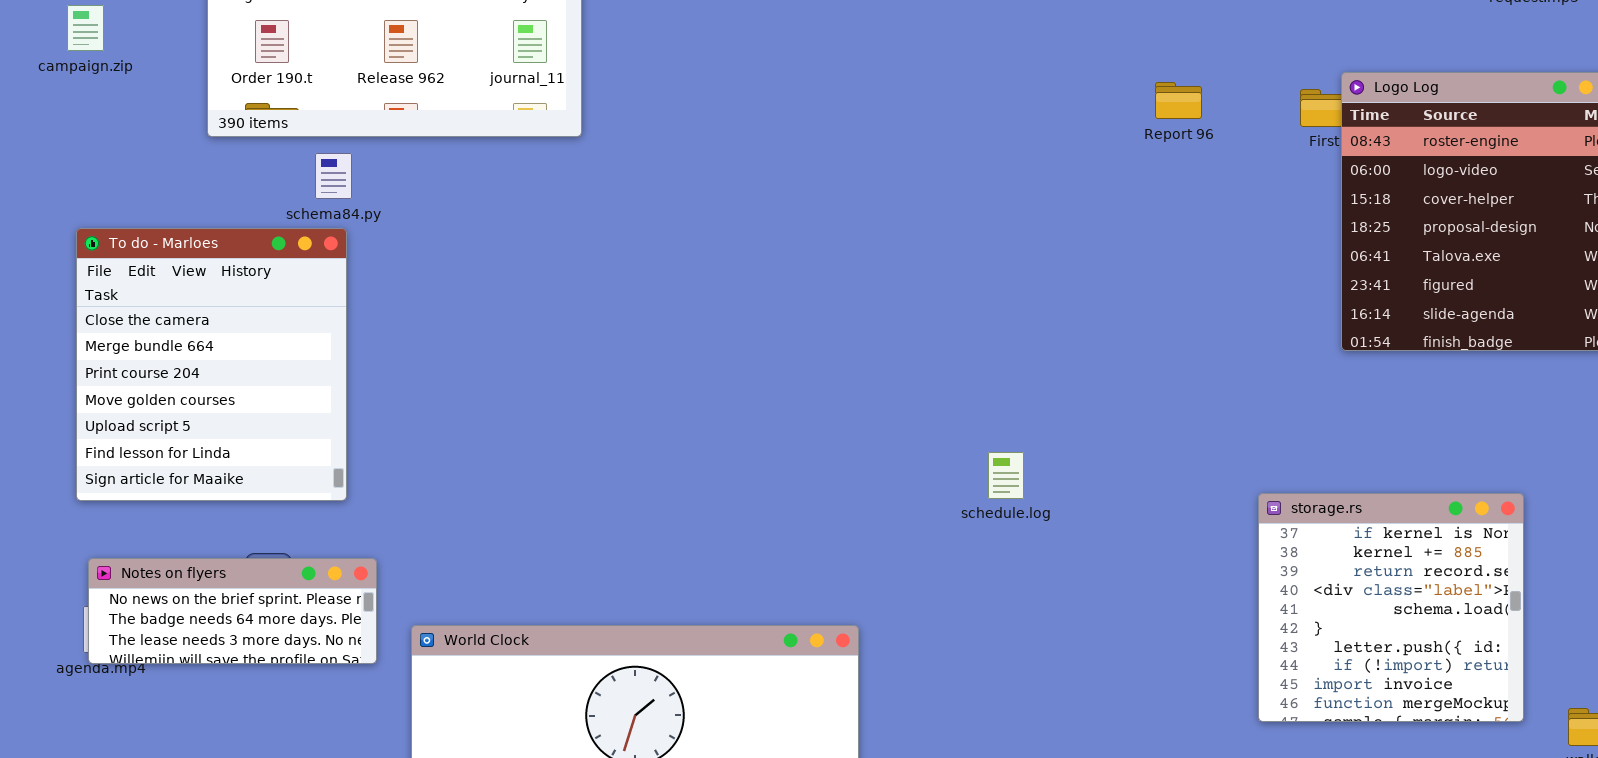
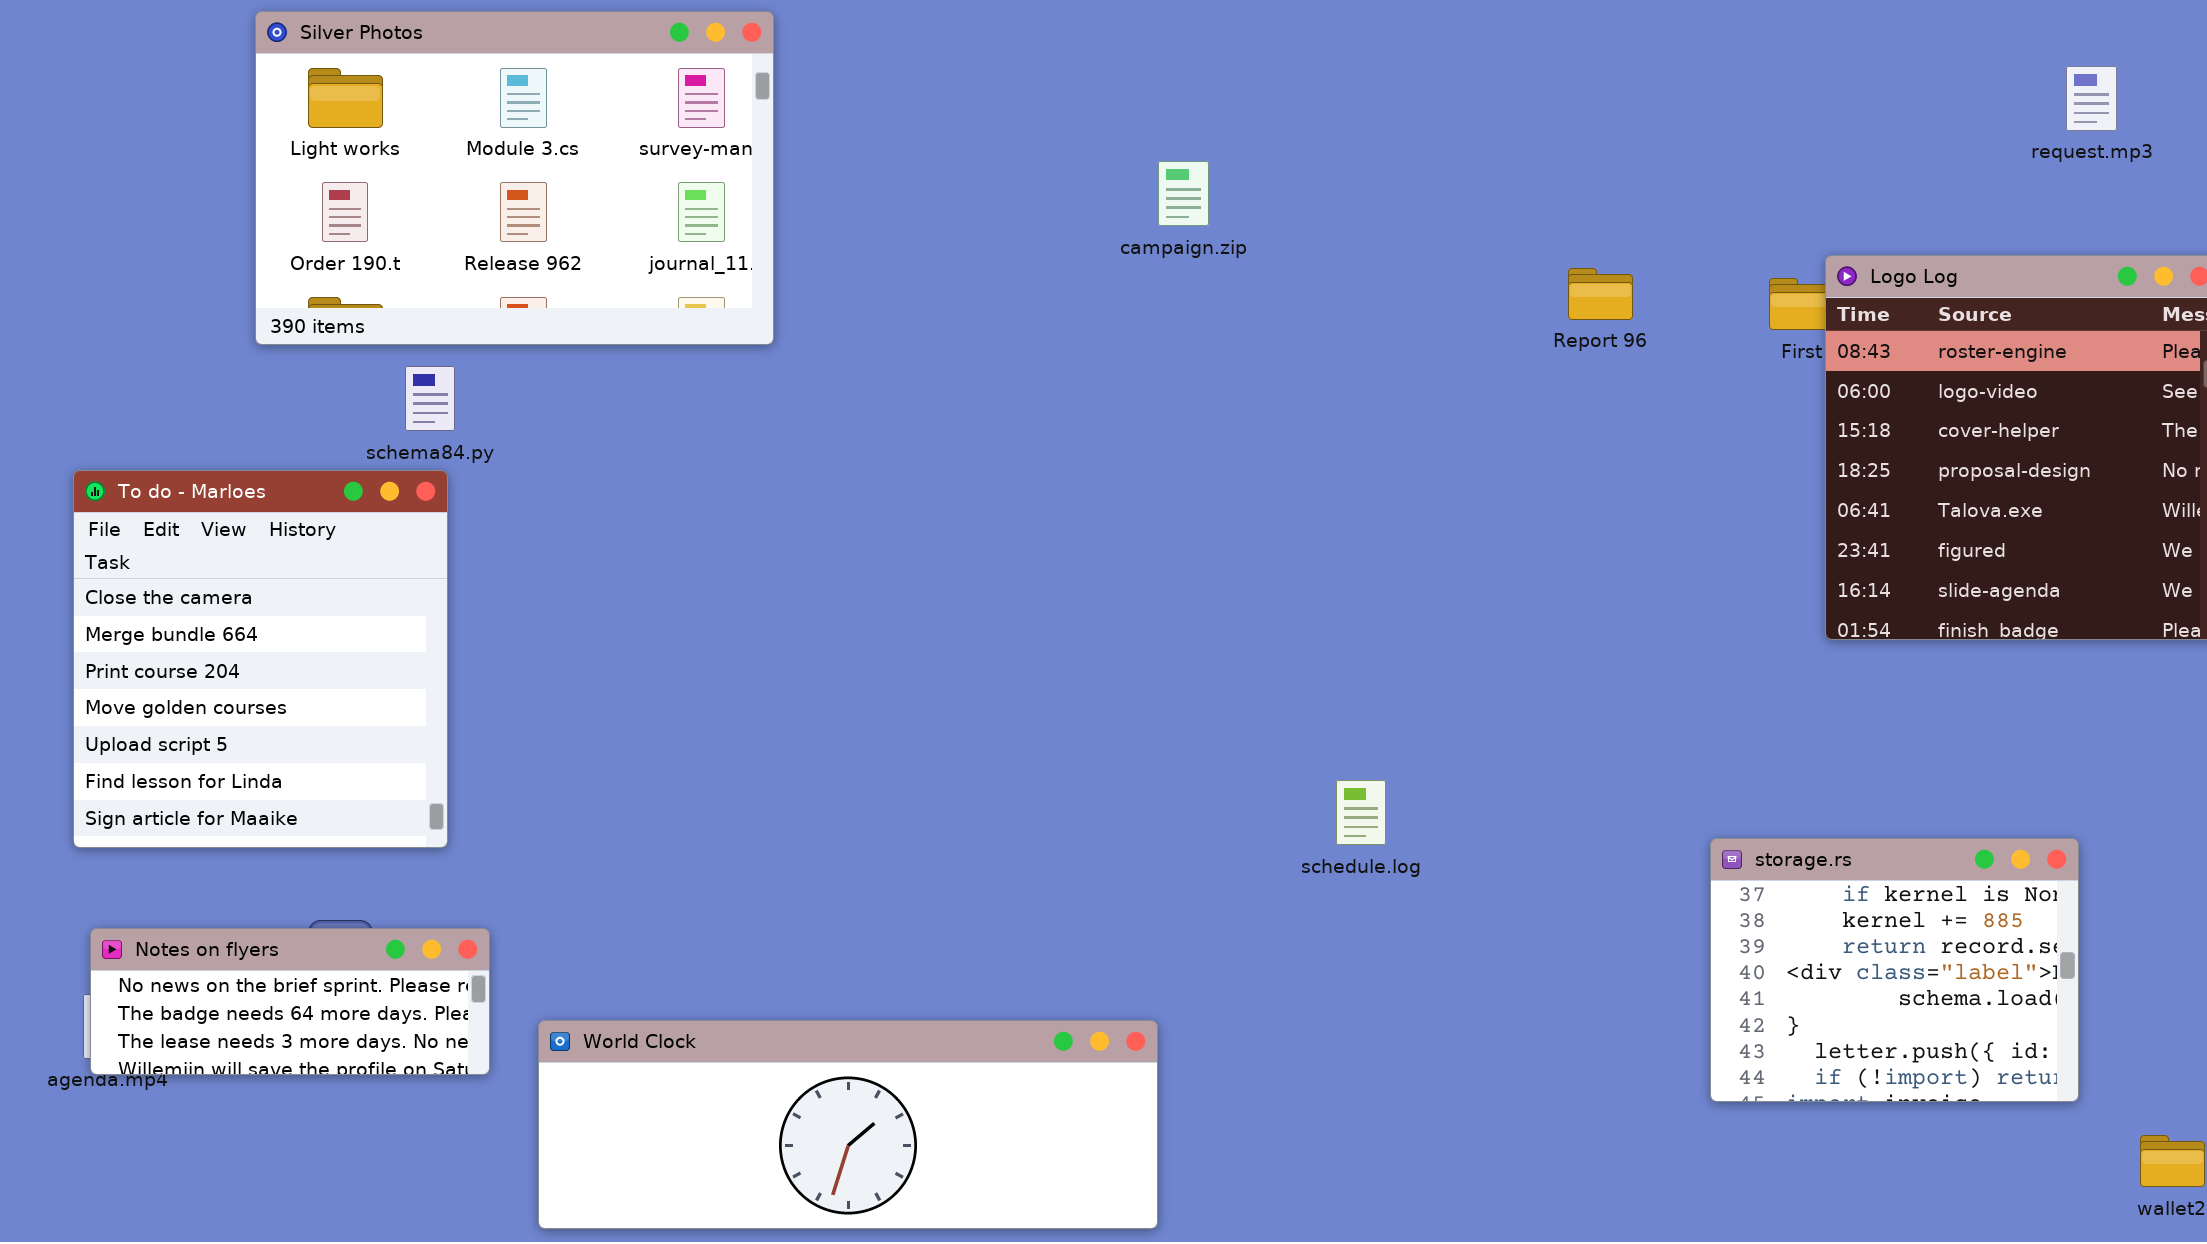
campaign.zip: [67,5,104,51] -> [1158,161,1209,226], moved
storage.rs: [1258,493,1524,722] -> [1710,838,2079,1102], resized

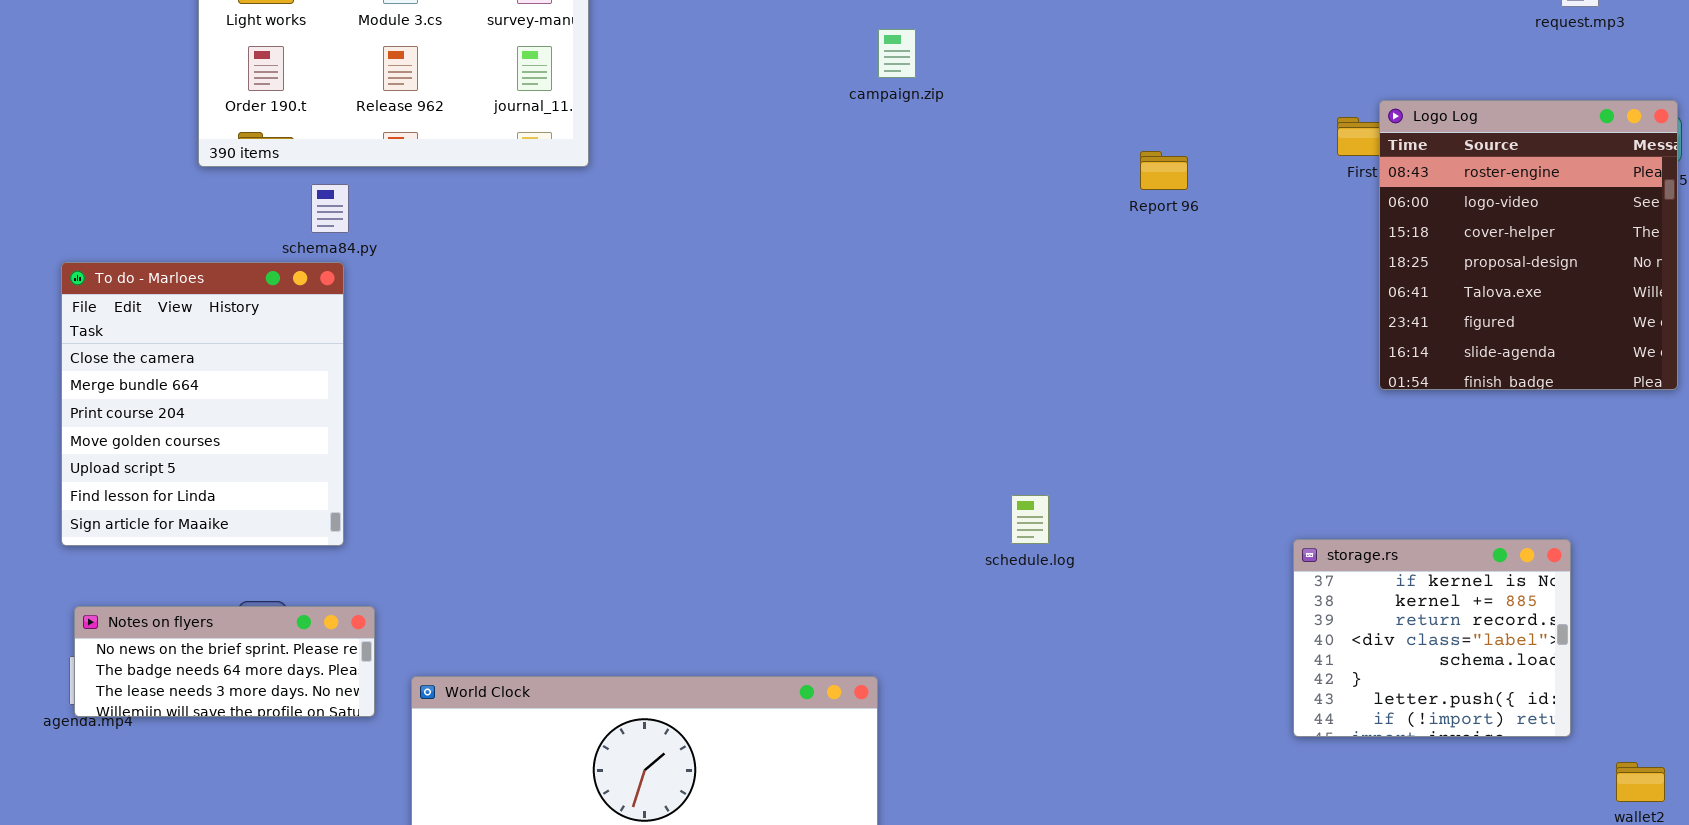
Report 96: [1568,268,1633,320] -> [1140,151,1188,190], moved

